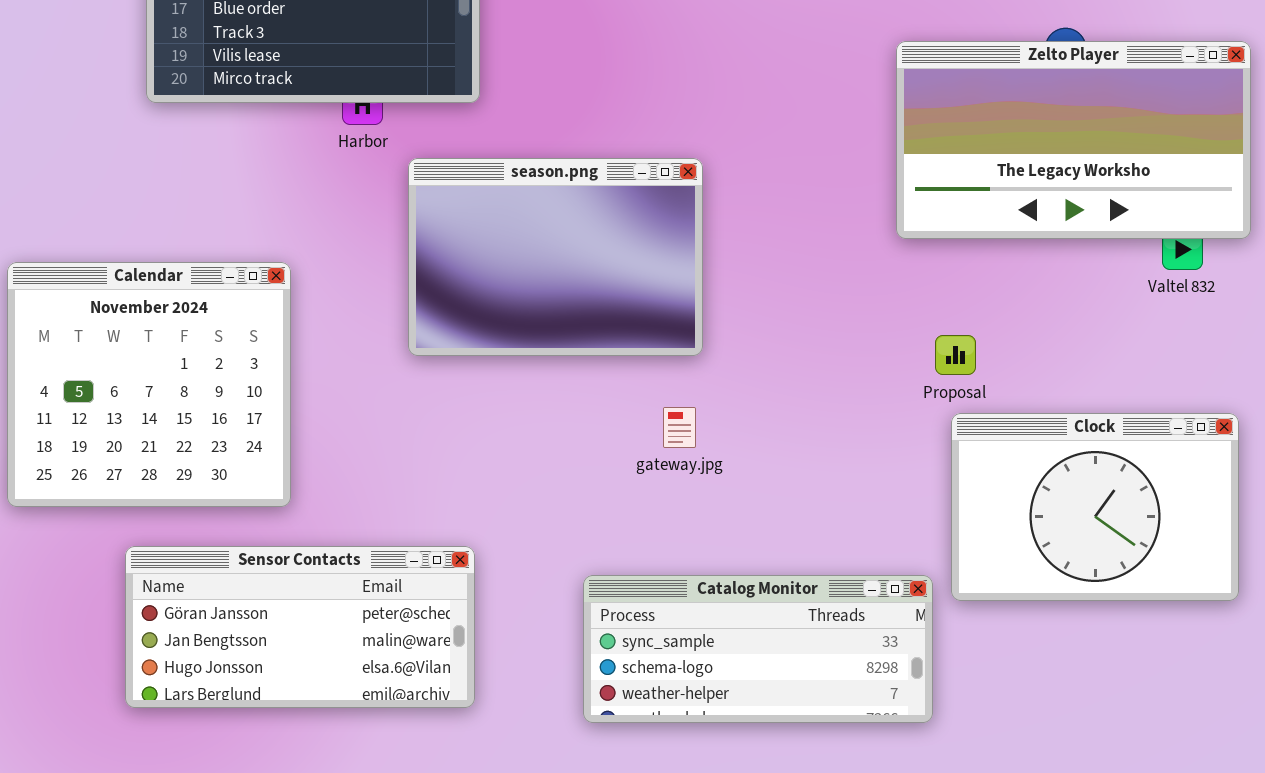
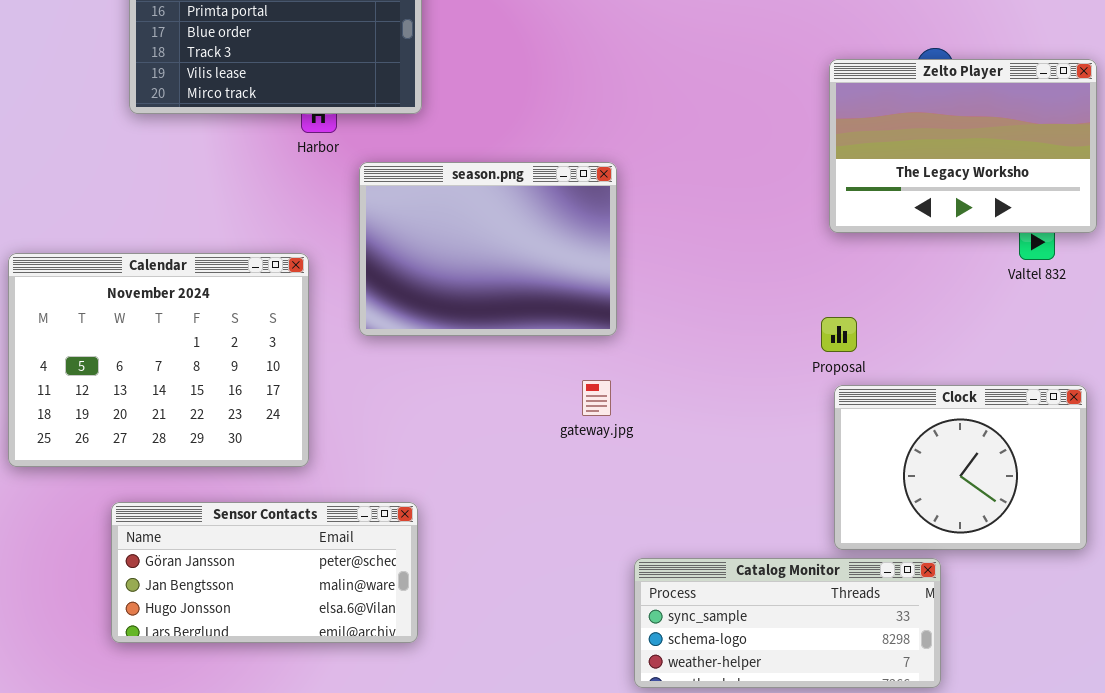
Zelto Player: [896,41,1251,239] -> [829,59,1097,233], resized
Calendar: [7,262,291,507] -> [8,253,309,467], resized
Catalog Monitor: [583,575,933,723] -> [634,558,941,688], moved

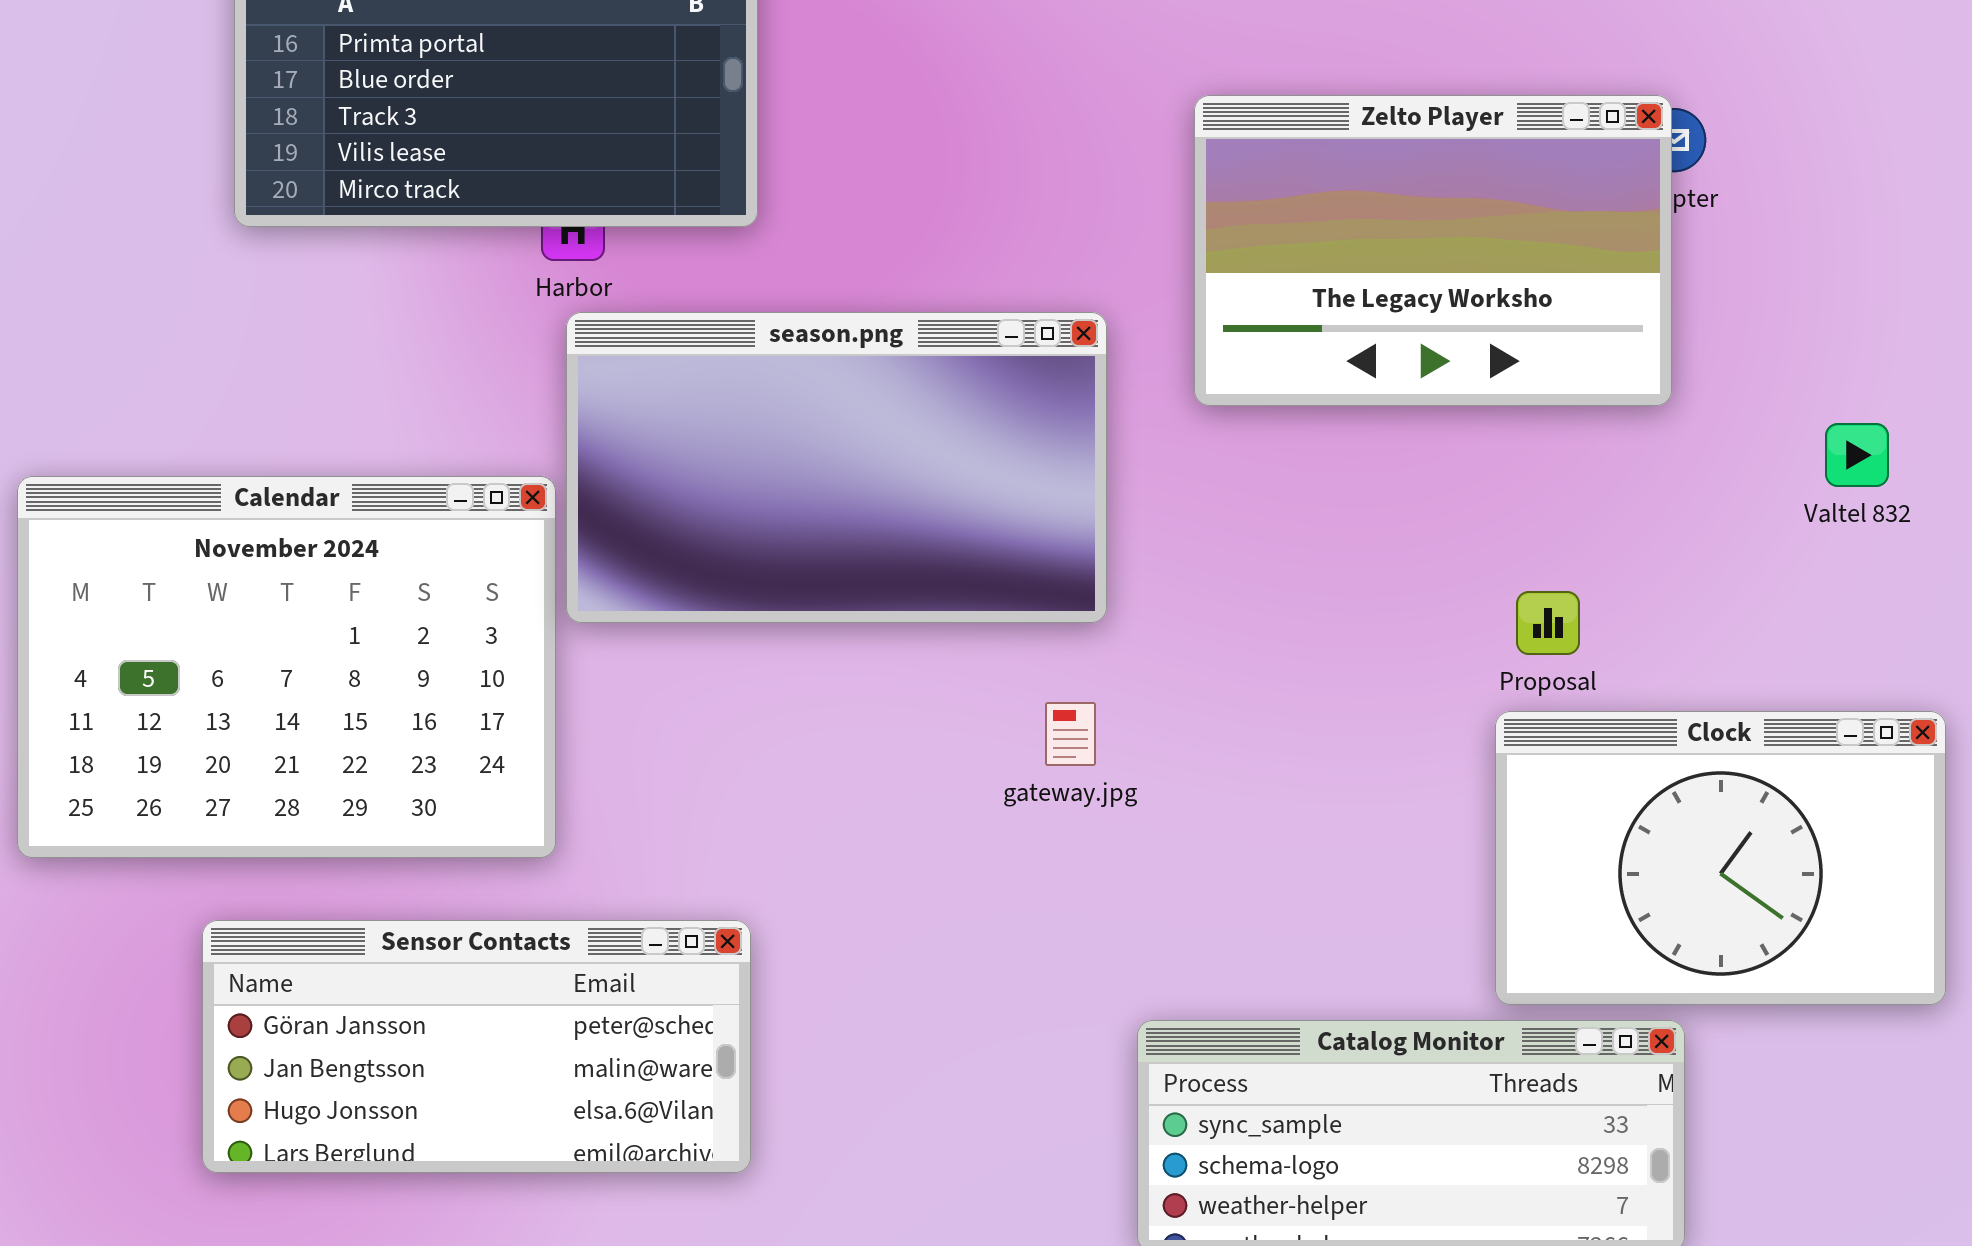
Zelto Player: [829,59,1097,233] -> [1194,95,1672,406], moved
season.png: [359,162,617,336] -> [566,312,1107,623], resized
Proposal: [821,317,857,352] -> [1516,591,1580,655], moved

